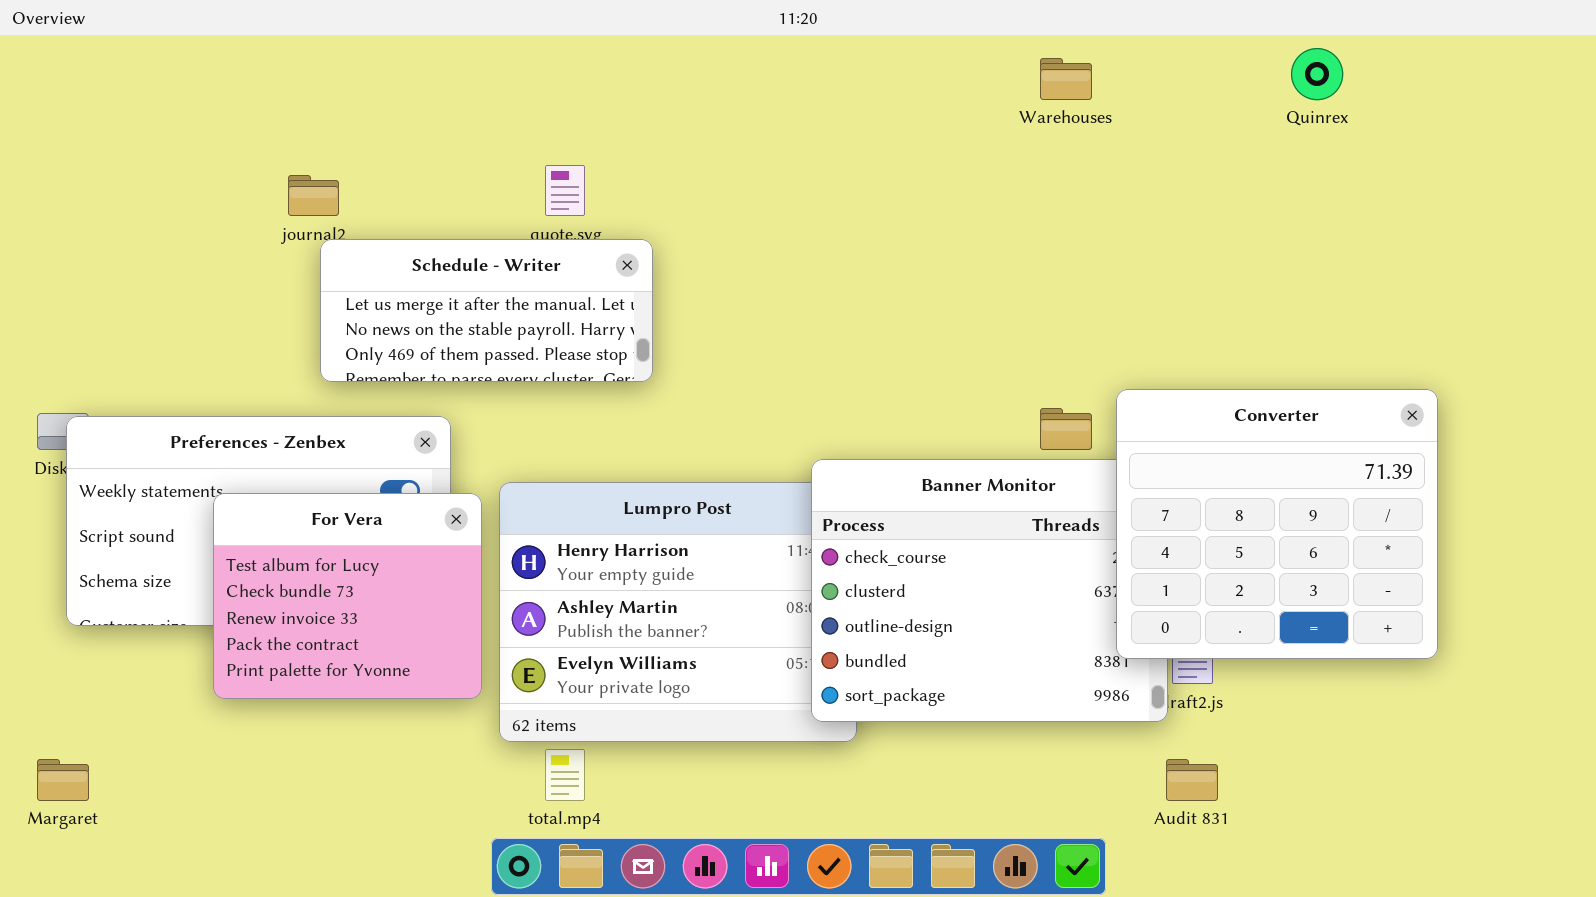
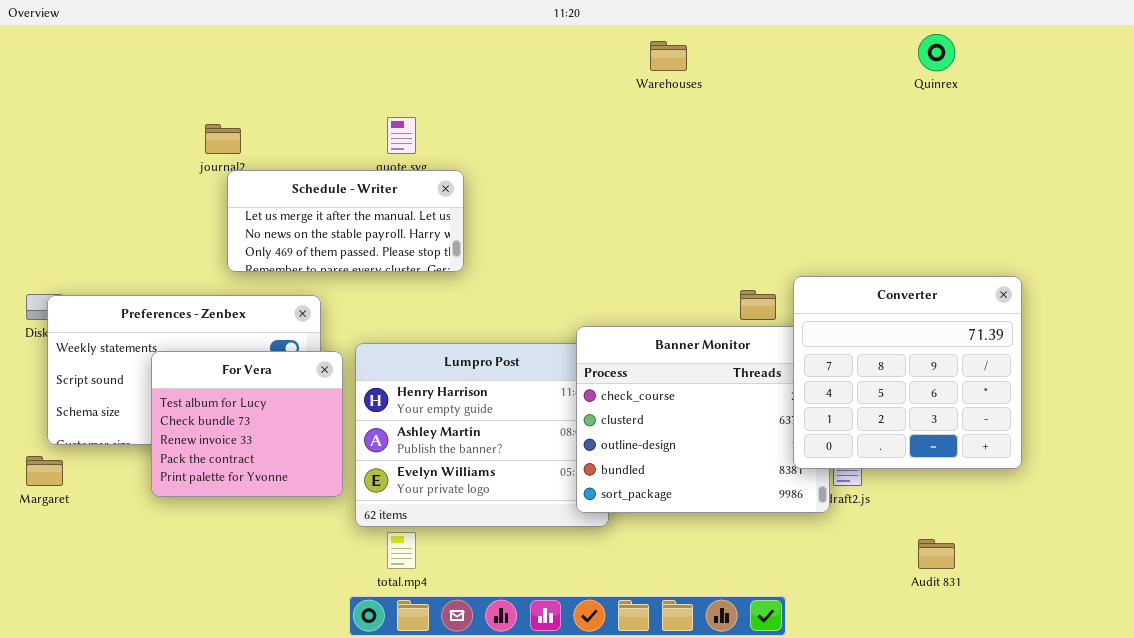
Warehouses: [1040,58,1092,100] -> [650,41,687,71], moved
Margaret: [37,759,89,801] -> [26,456,63,486], moved
Audit 831: [1166,759,1218,801] -> [918,539,955,569], moved

